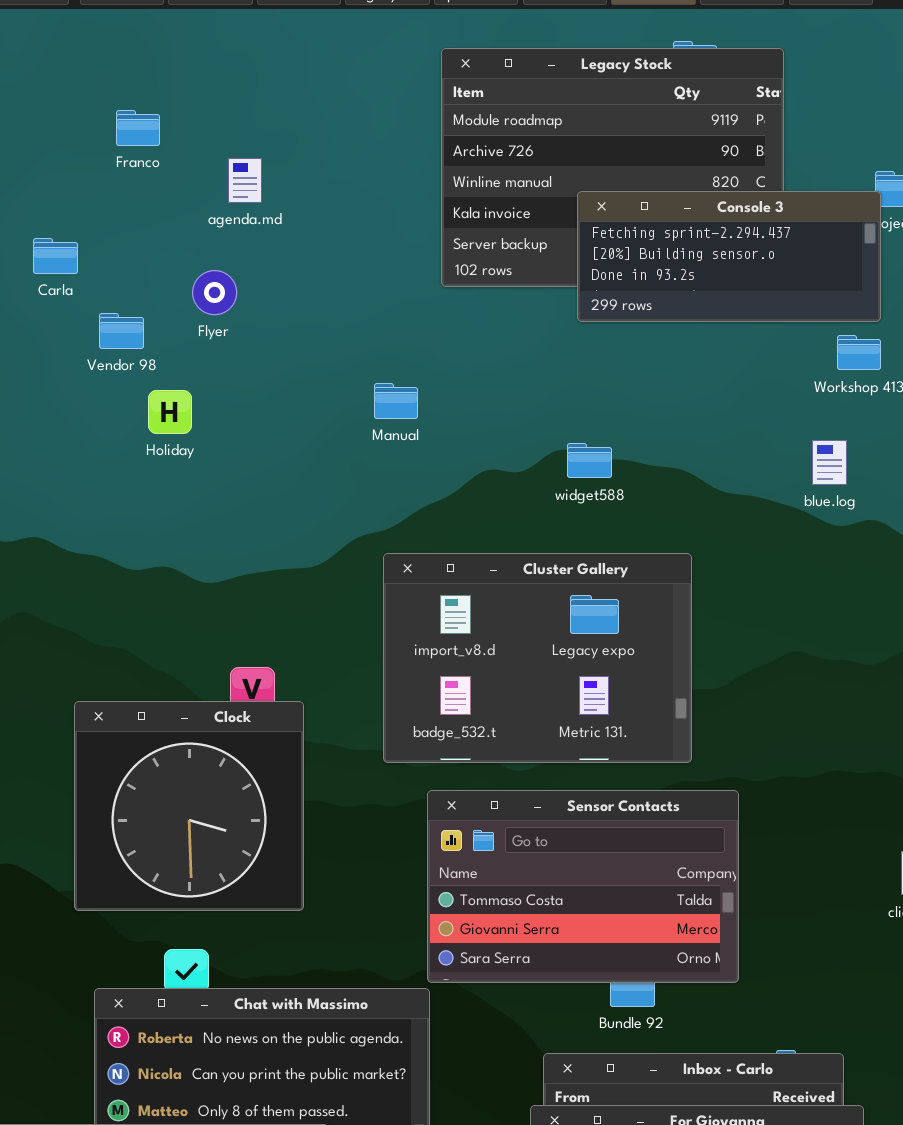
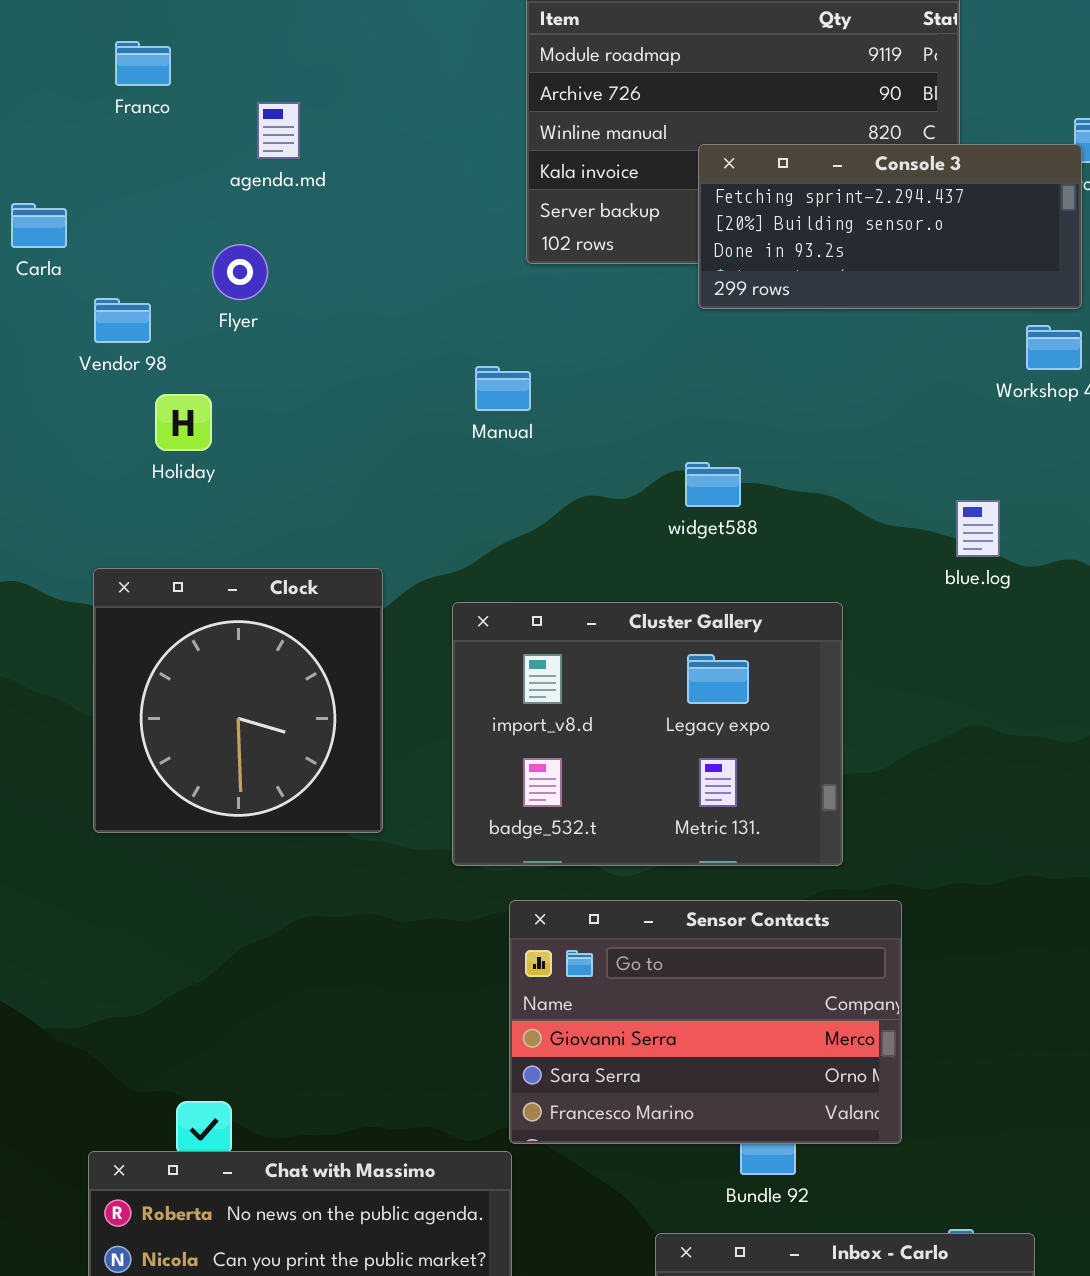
Manual: [374,383,418,419] -> [475,366,531,411], moved
blue.log: [812,440,847,485] -> [956,500,1000,557], moved
Clock: [74,701,304,911] -> [93,568,383,833], moved
Sensor Contacts: [427,790,739,983] -> [509,900,902,1144], scrolled down 1 row

